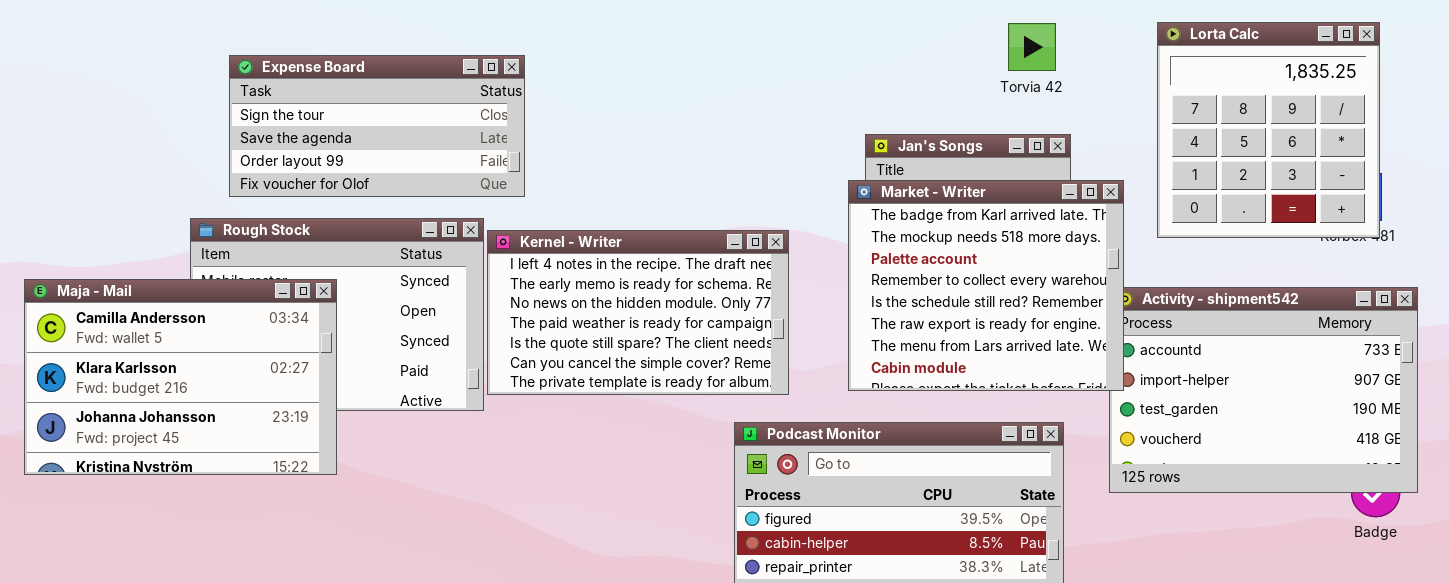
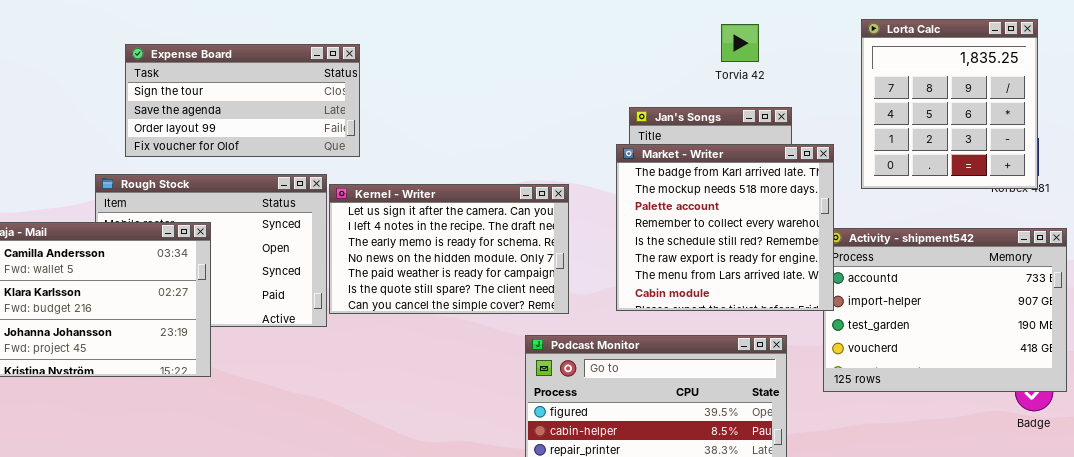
Torvia 42: [1008,23,1056,71] -> [721,24,759,62], moved
Kernel - Writer: [487,230,789,395] -> [329,184,569,314], scrolled up 1 row

